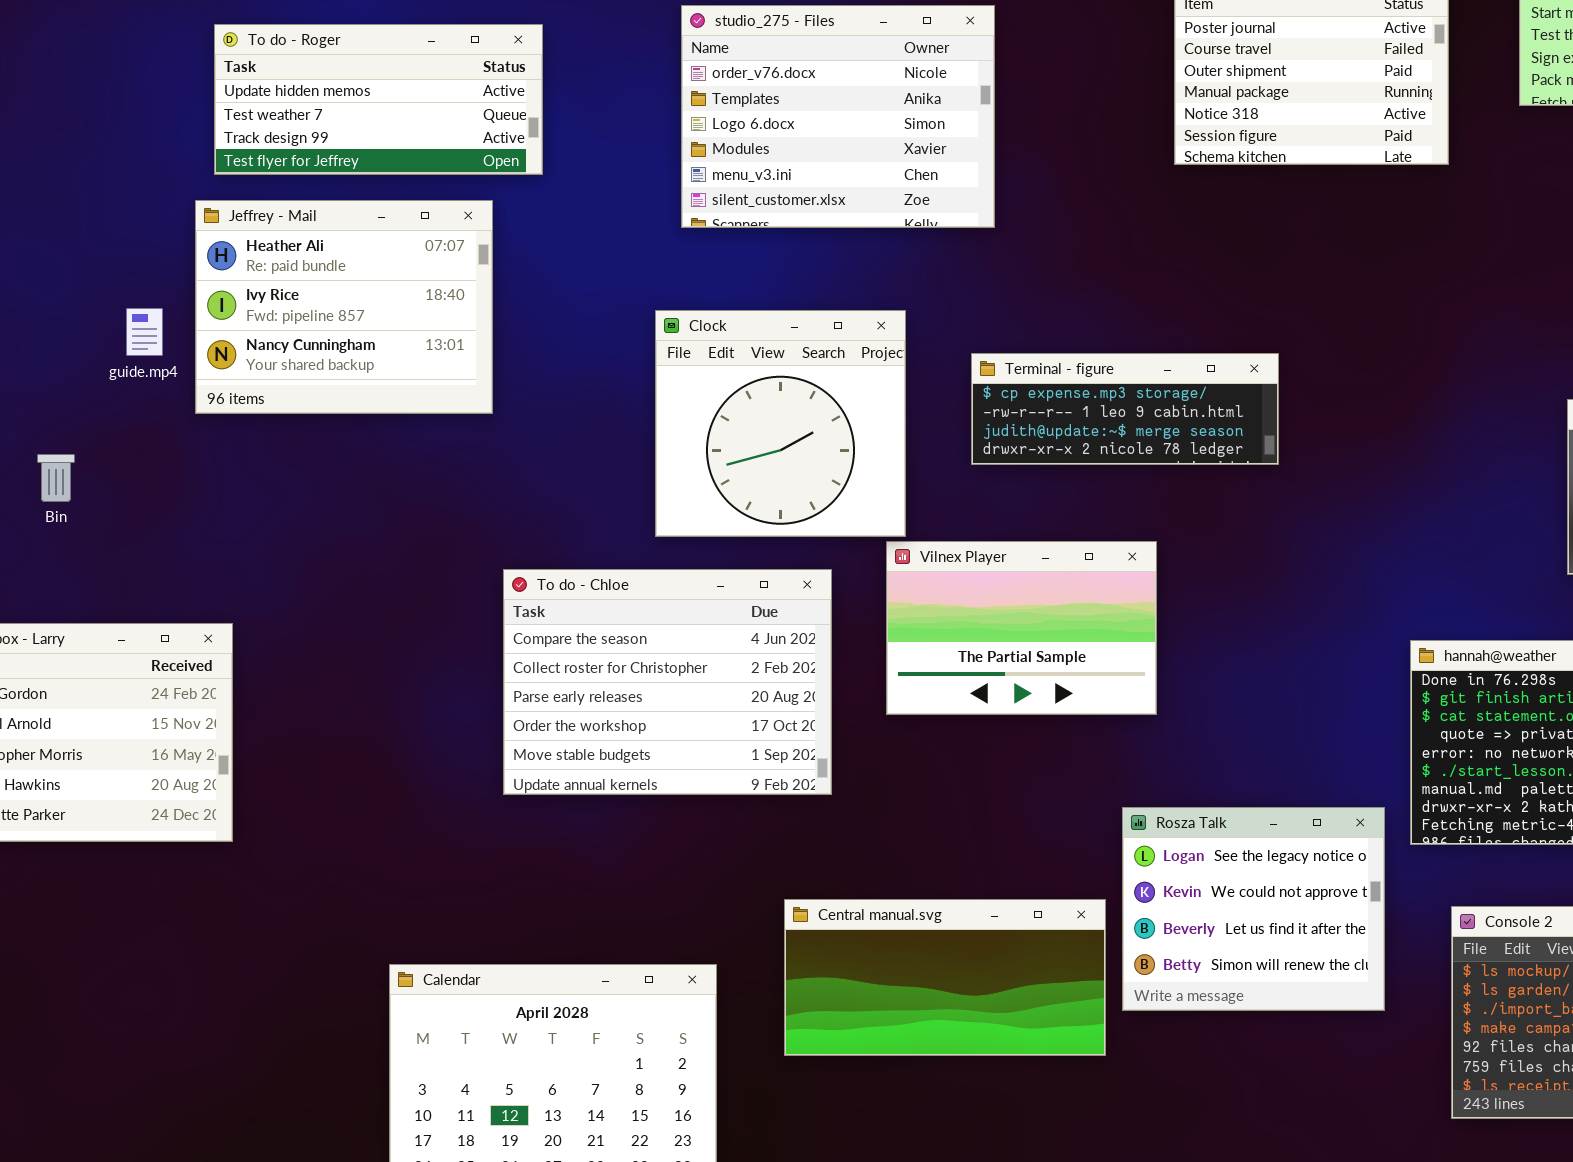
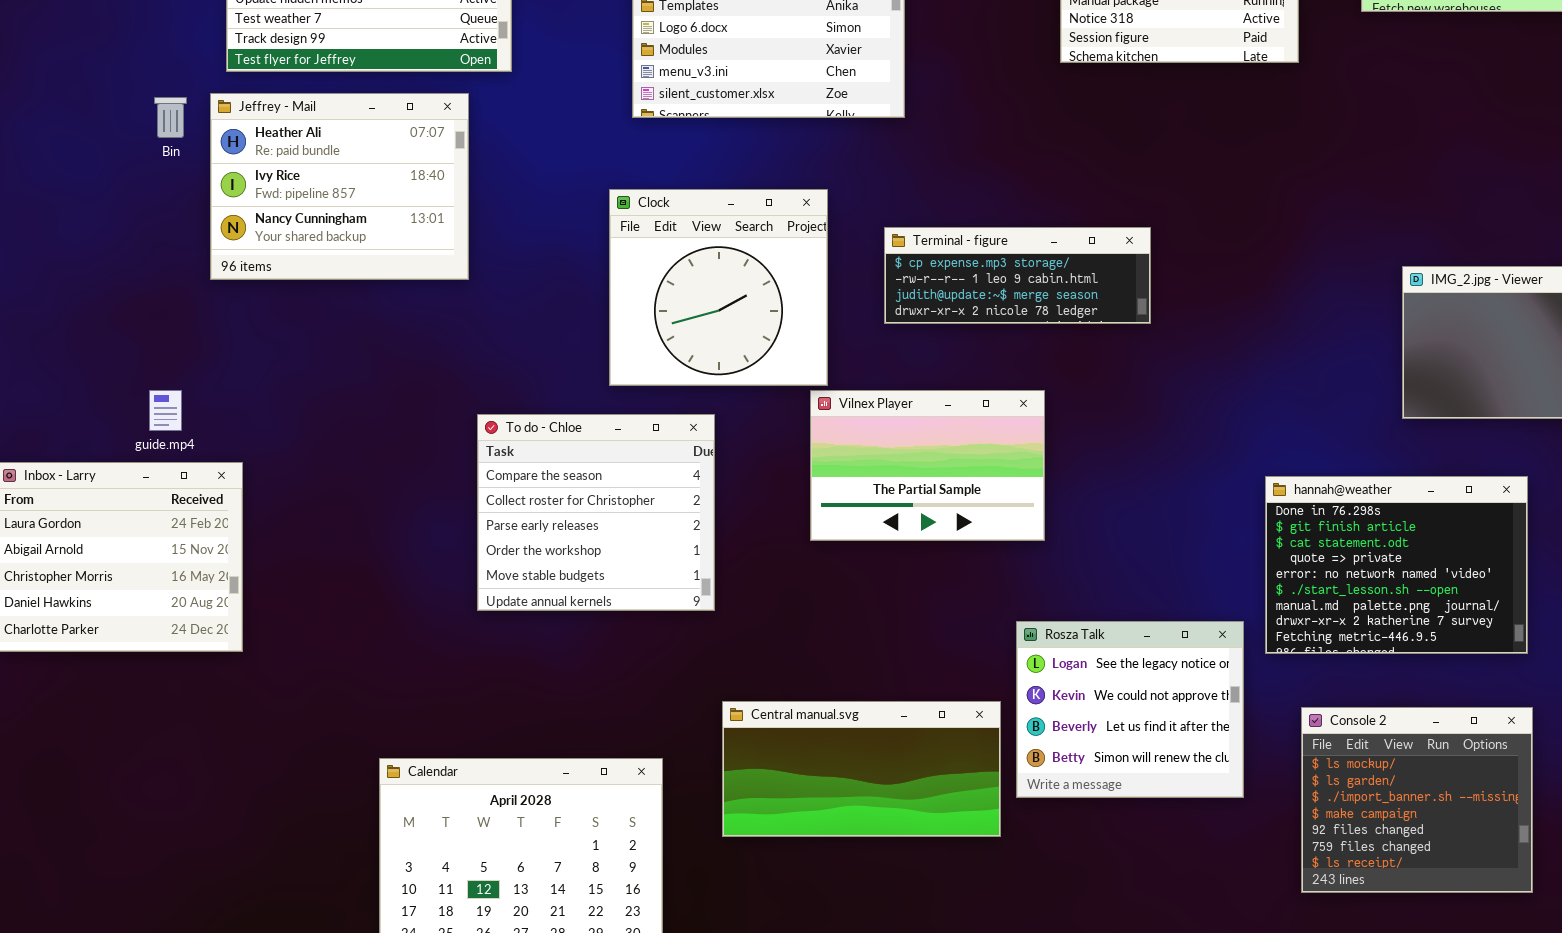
guide.mp4: [126,308,163,356] -> [149,390,182,431], moved
Bin: [37,454,75,502] -> [154,97,187,138], moved
To do - Chloe: [503,569,832,795] -> [477,414,715,611], resized

